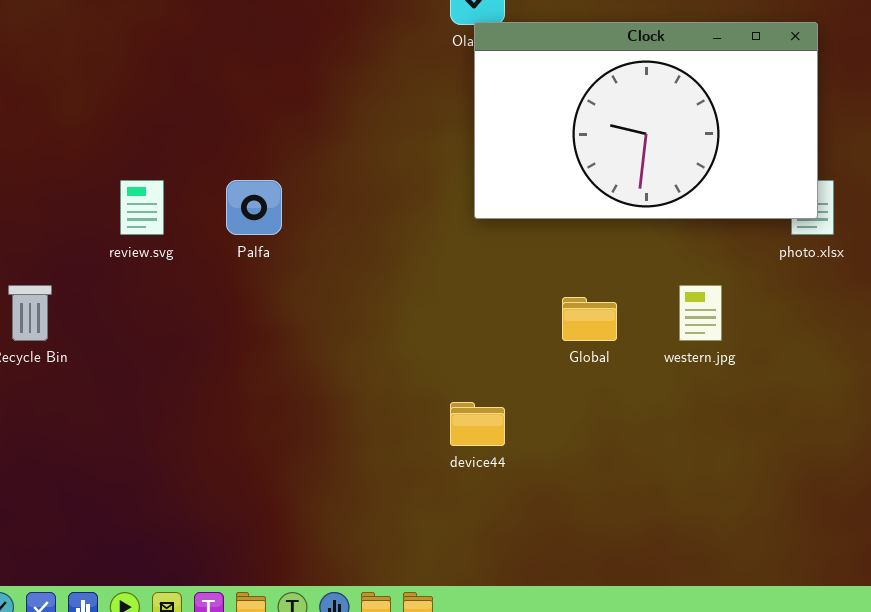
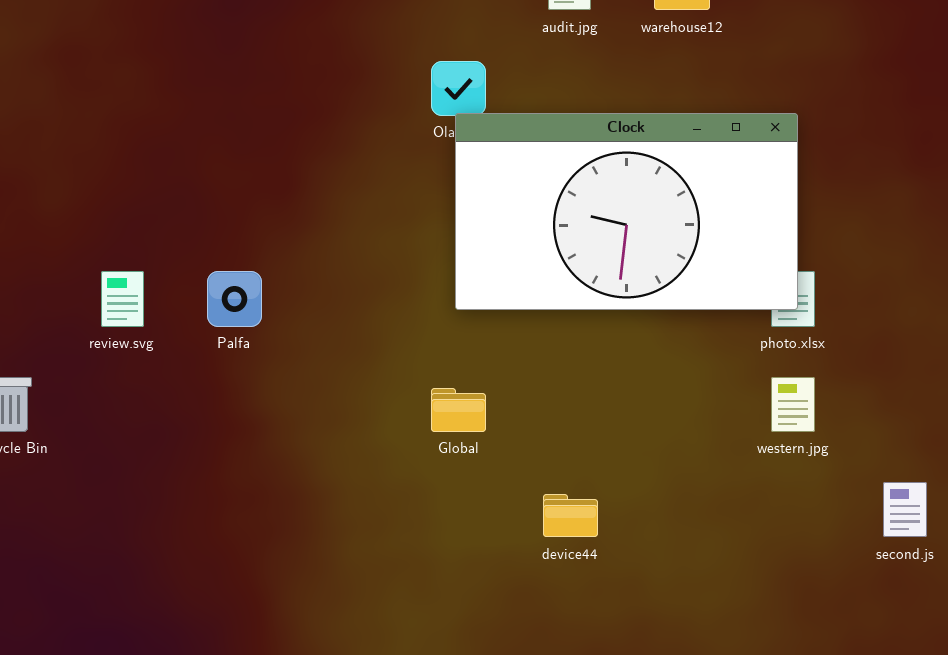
western.jpg: [679,285,722,341] -> [771,377,815,432], moved
Global: [562,297,617,341] -> [431,388,486,432], moved
device44: [450,402,505,446] -> [543,494,598,537], moved

